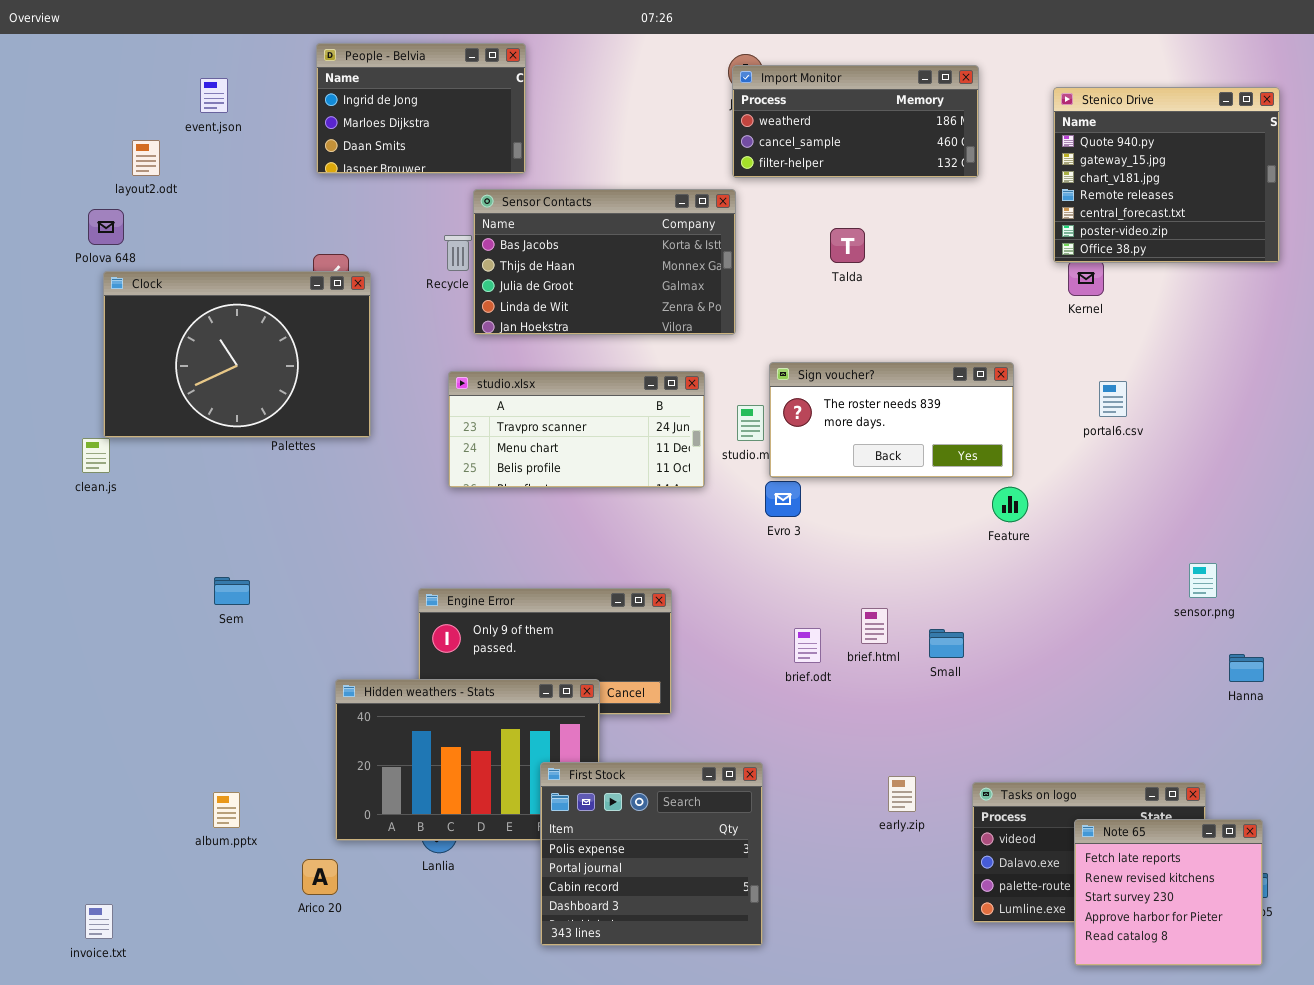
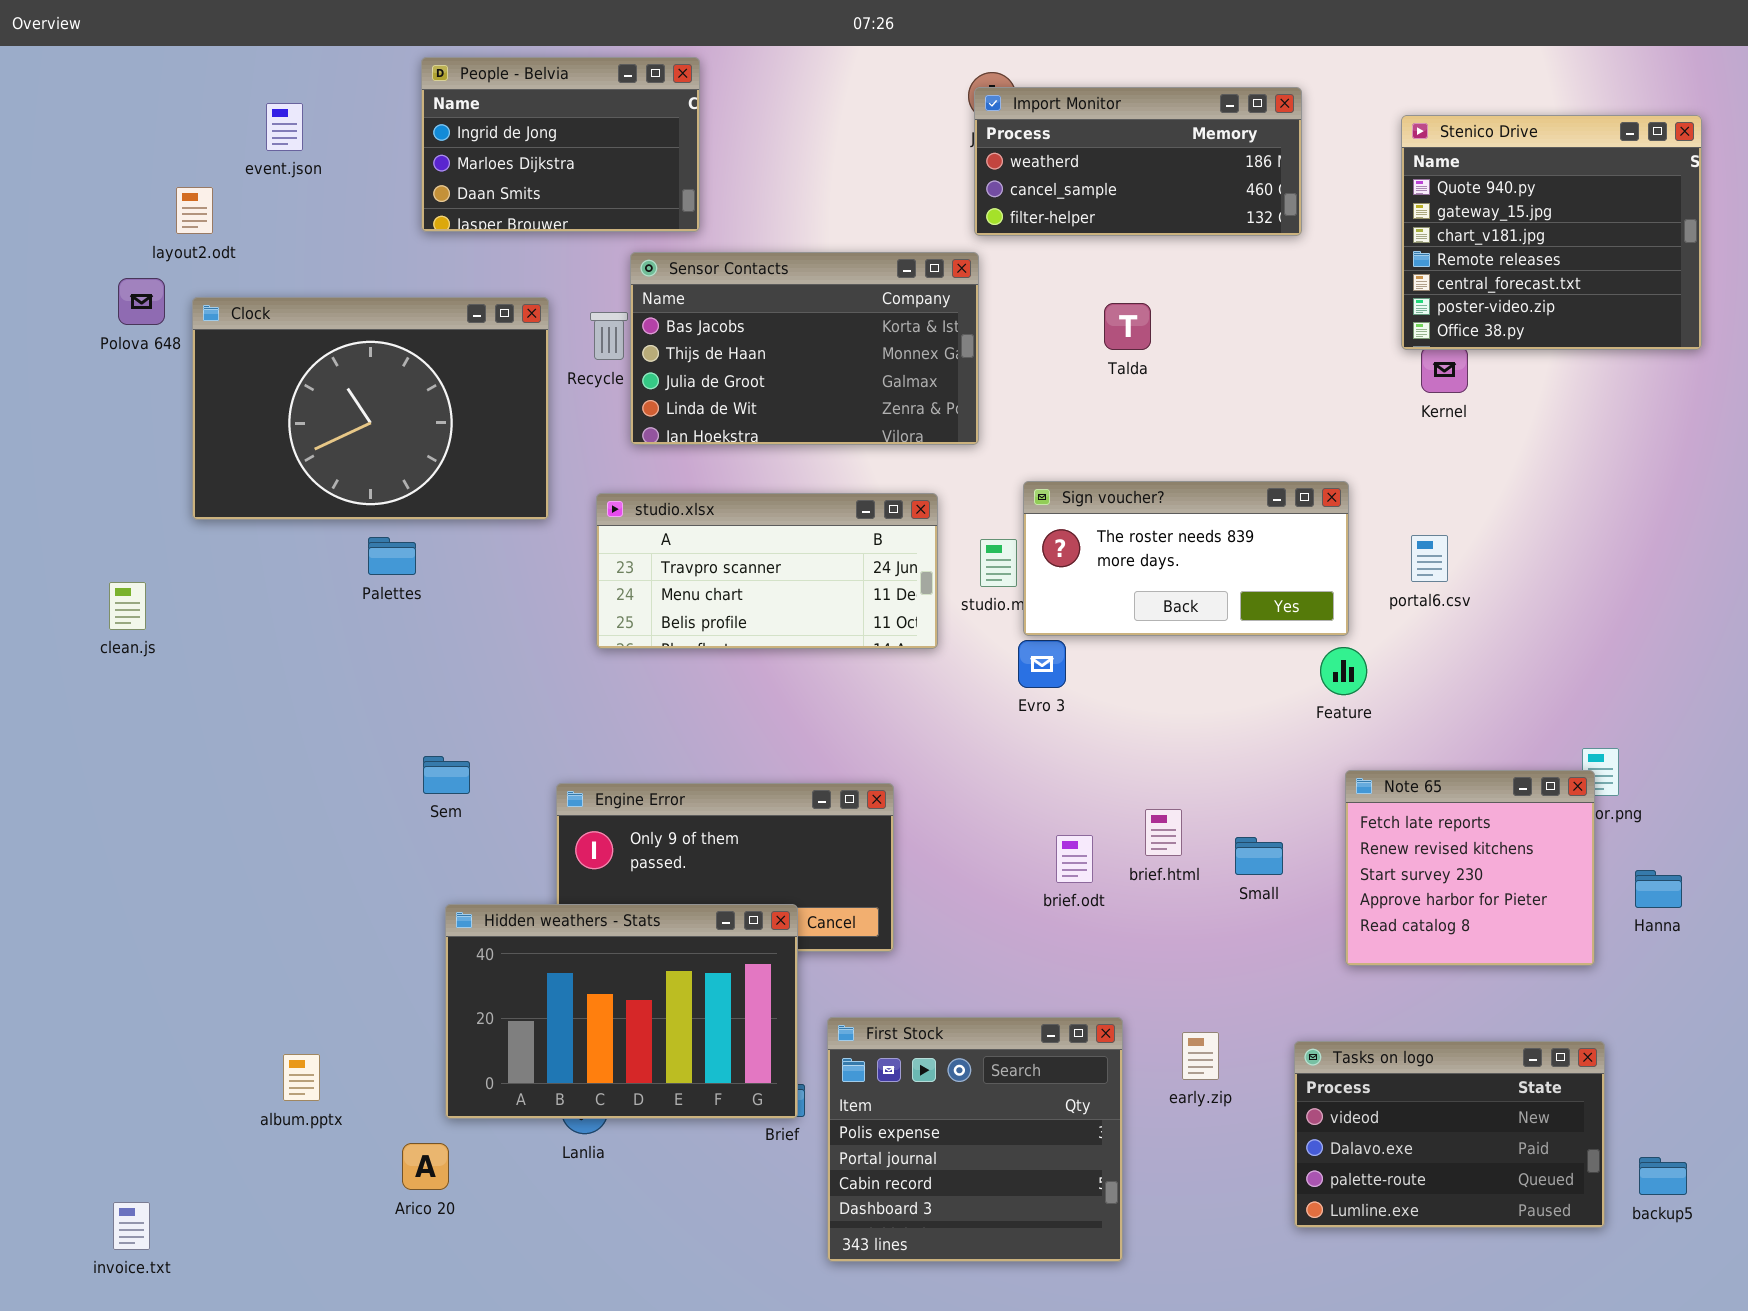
Clock: [103,271,371,438] -> [192,297,549,520], moved
portal6.csv: [1099,381,1127,417] -> [1411,535,1448,582], moved
Sem: [214,577,250,605] -> [423,756,470,794], moved
First Stock: [540,762,763,946] -> [827,1017,1123,1262], moved
Note 65: [1074,819,1263,966] -> [1345,770,1595,966], moved

